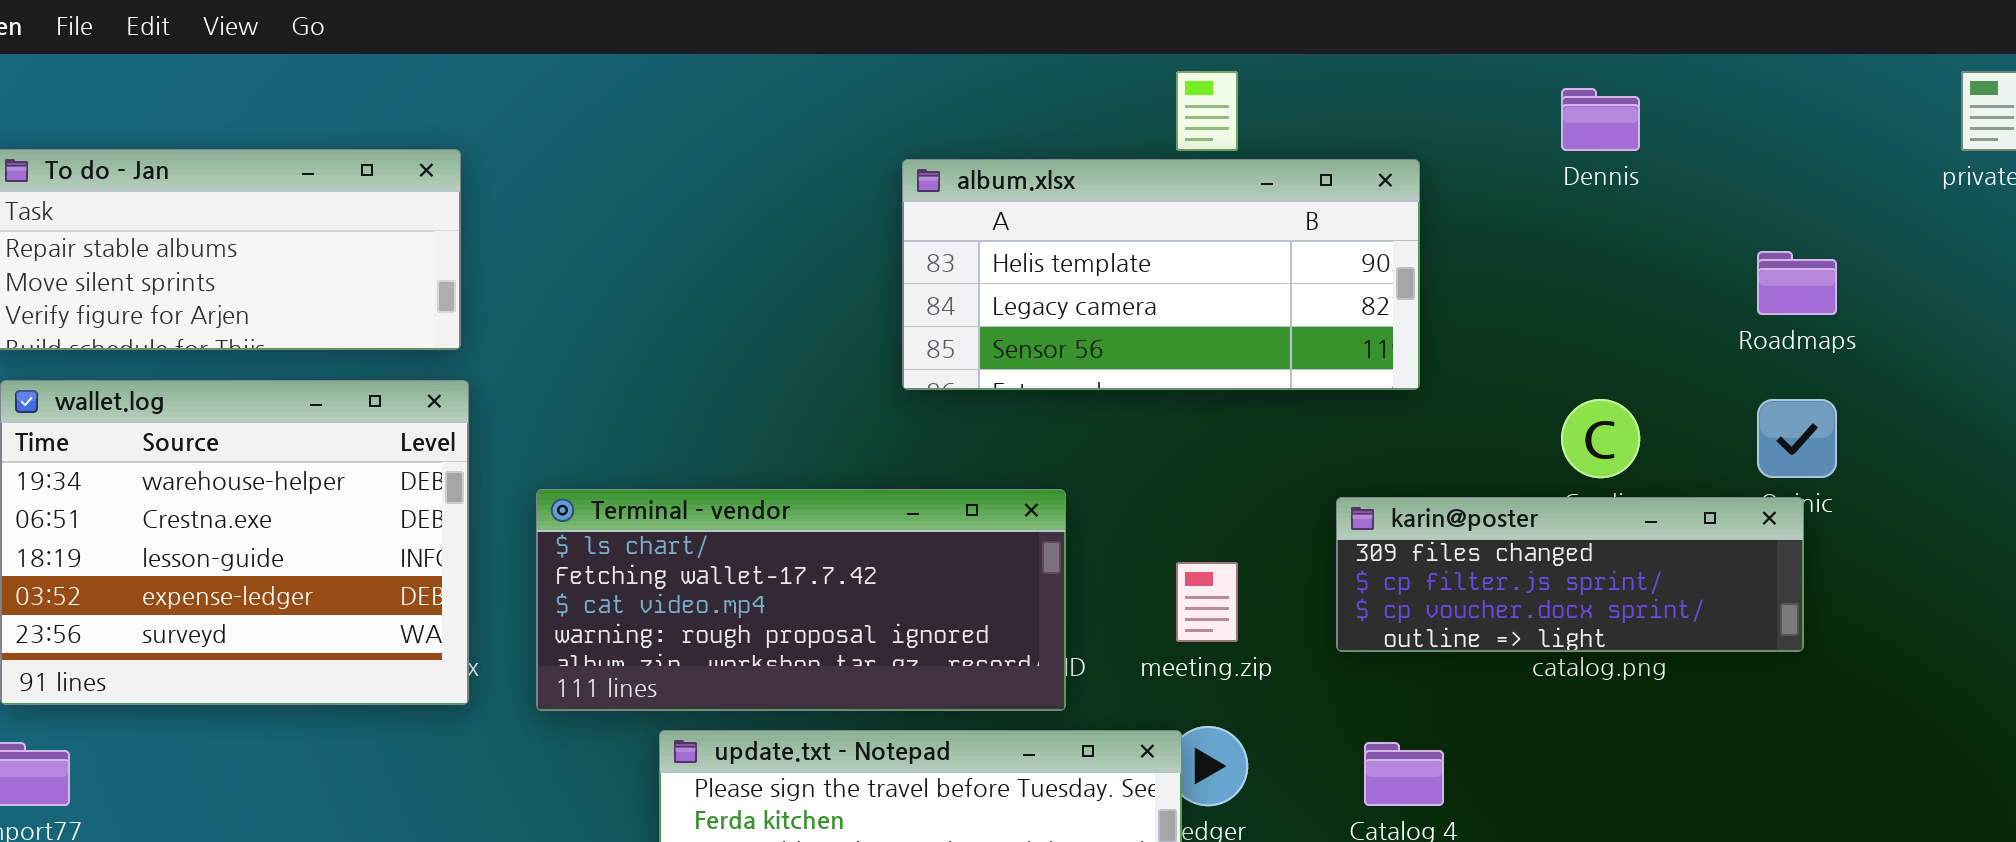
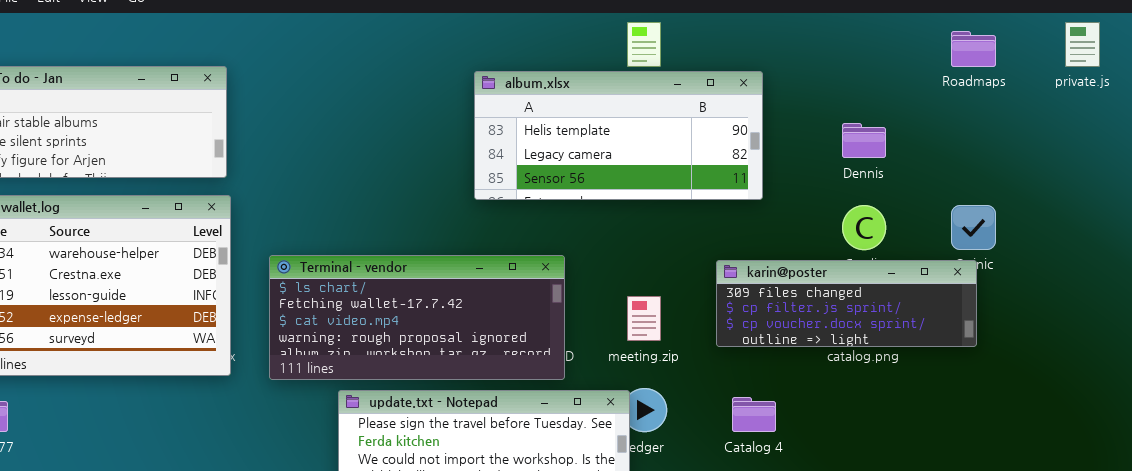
Dennis: [1561,88,1640,151] -> [842,123,886,158], moved
Roadmaps: [1757,251,1837,315] -> [951,31,996,67], moved

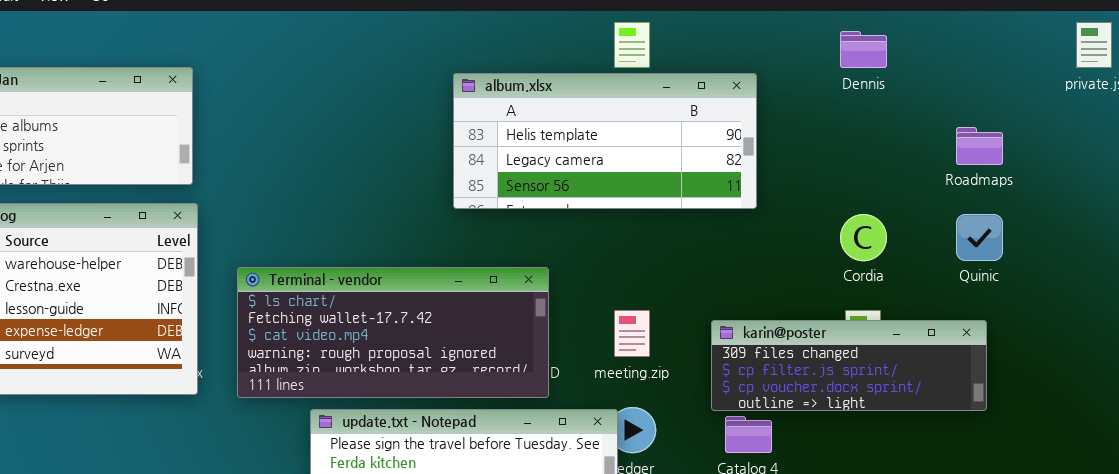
Roadmaps: [951,31,996,67] -> [956,127,1003,165], moved
Dennis: [842,123,886,158] -> [840,31,887,68], moved
karin@poster: [716,260,977,347] -> [711,320,987,411], moved

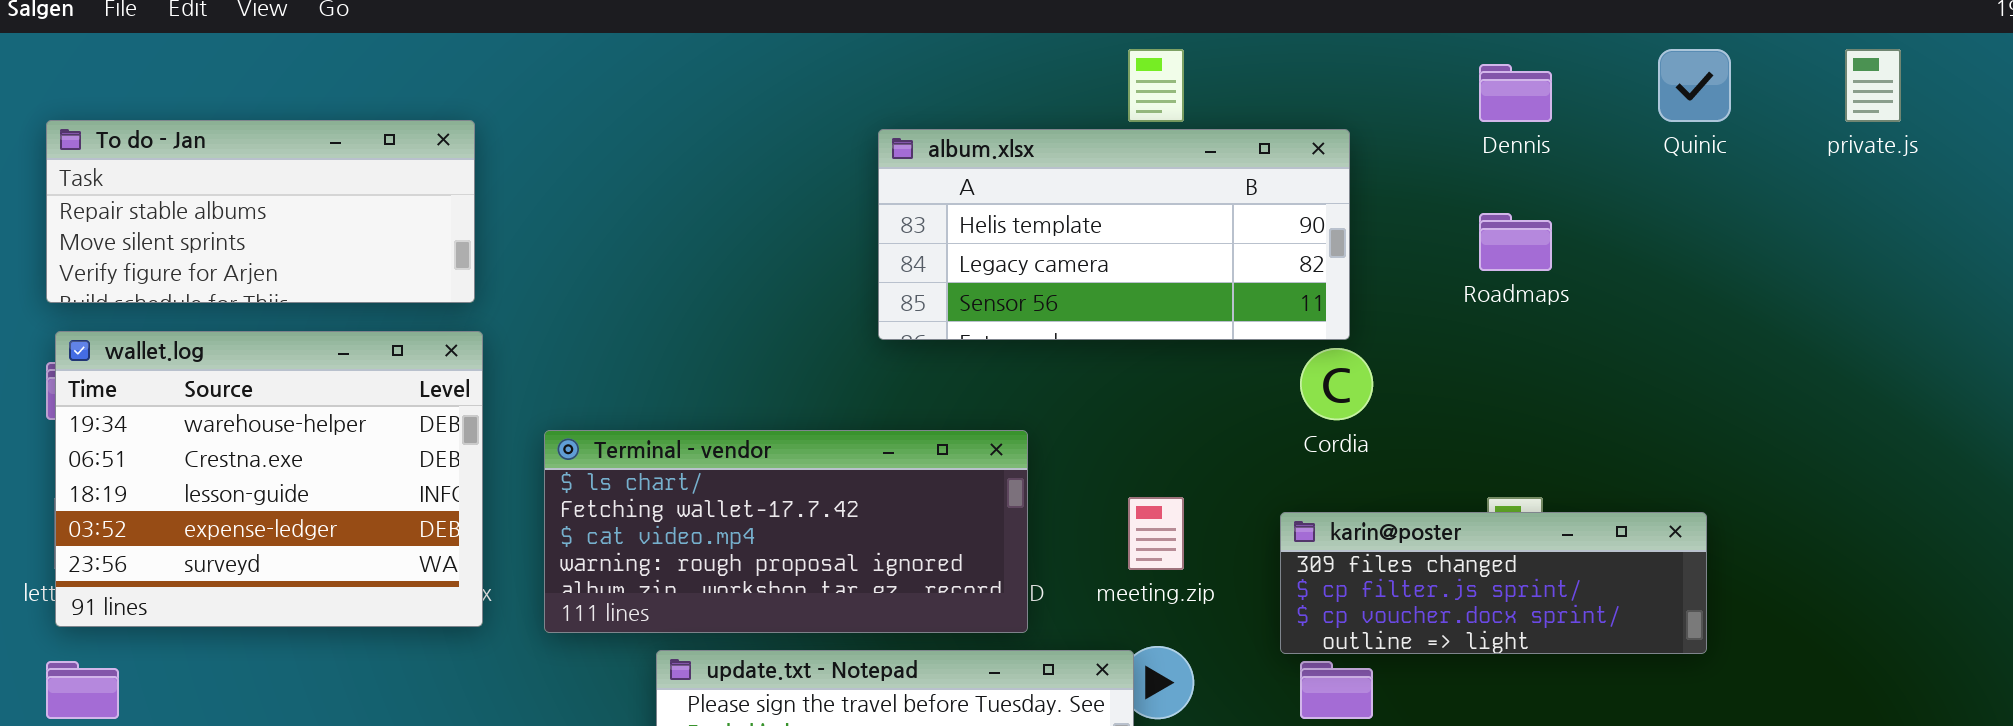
Roadmaps: [956,127,1003,165] -> [1479,213,1552,271], moved
Cordia: [840,214,887,261] -> [1300,348,1373,420], moved
Quinic: [956,214,1003,261] -> [1658,49,1731,122], moved

